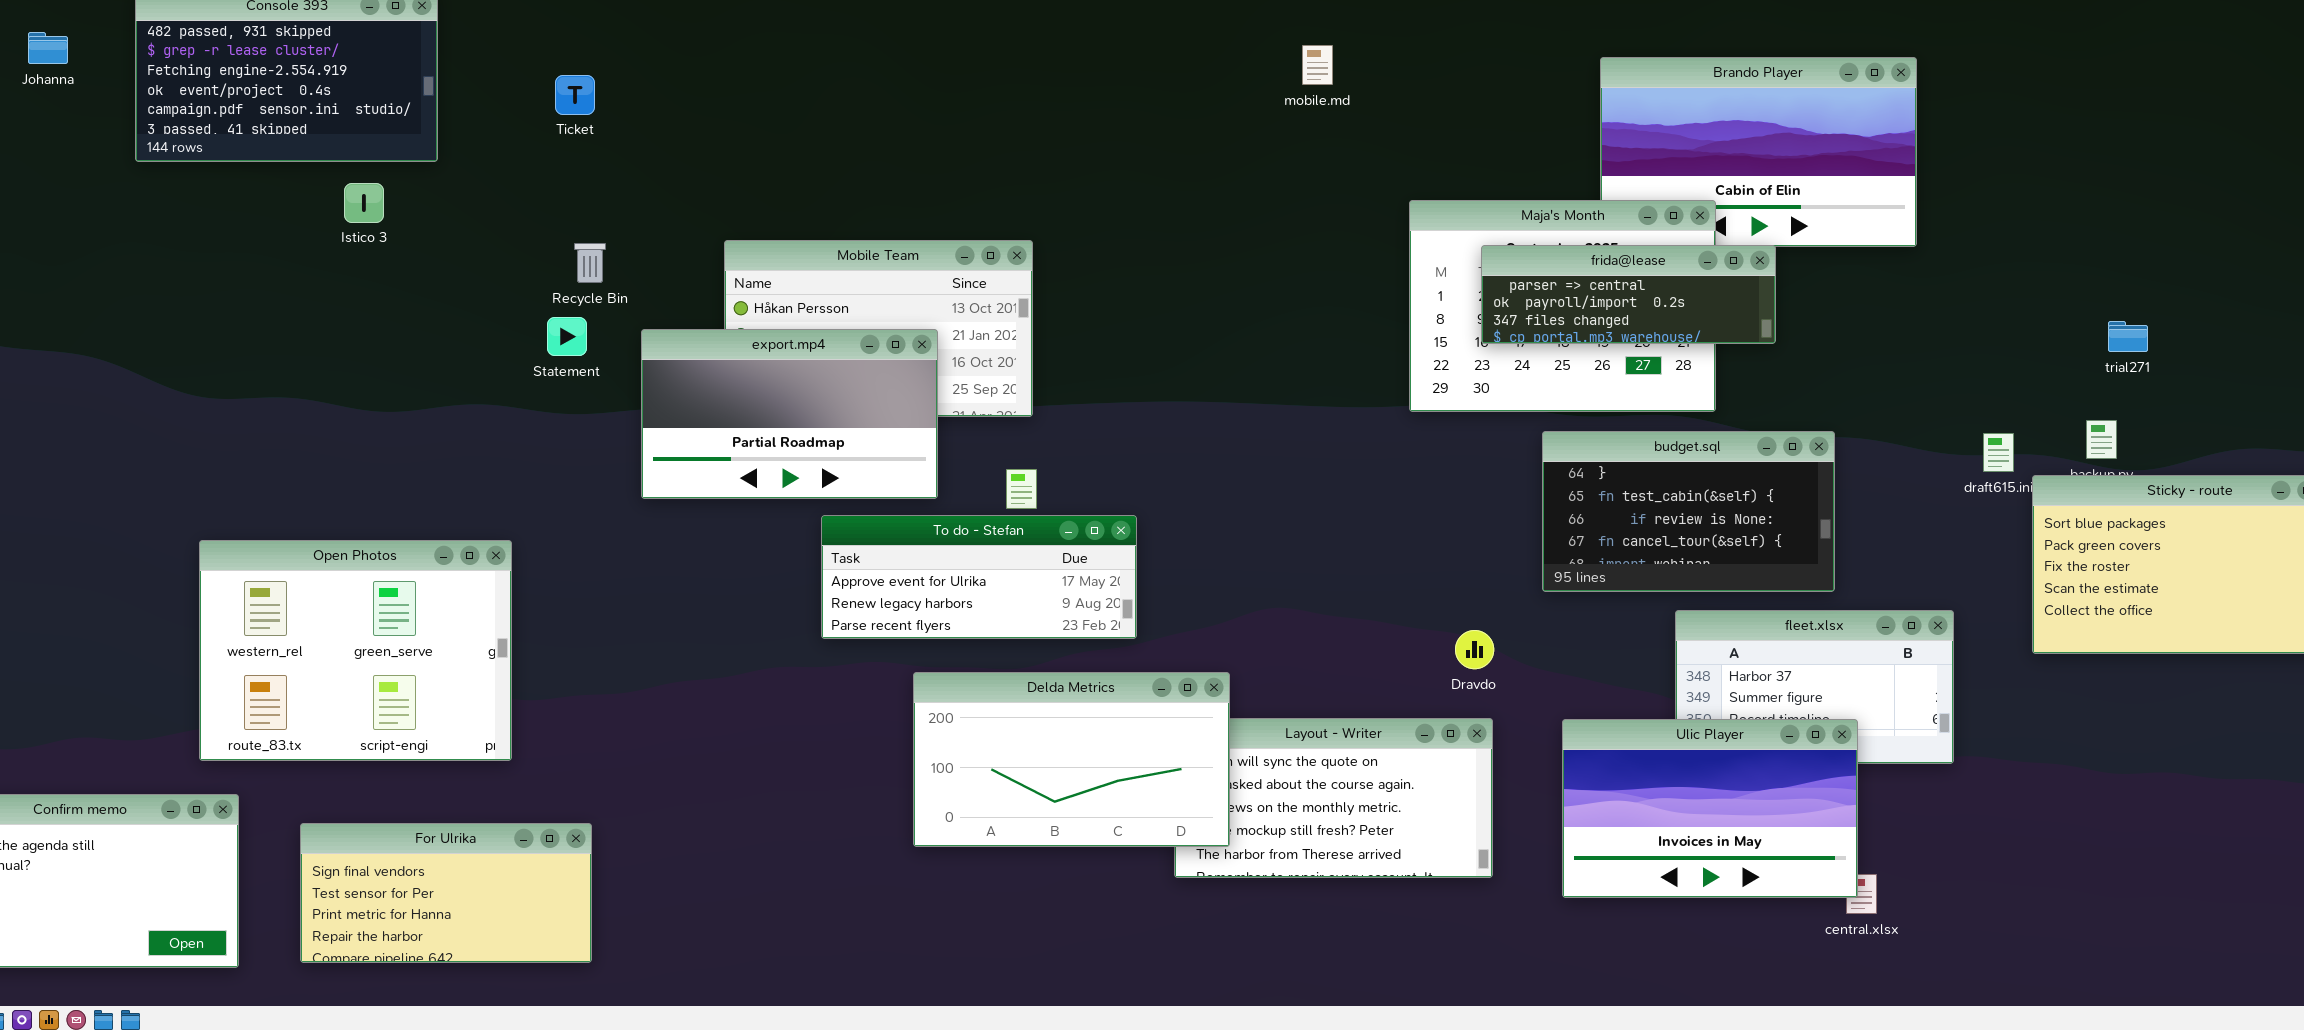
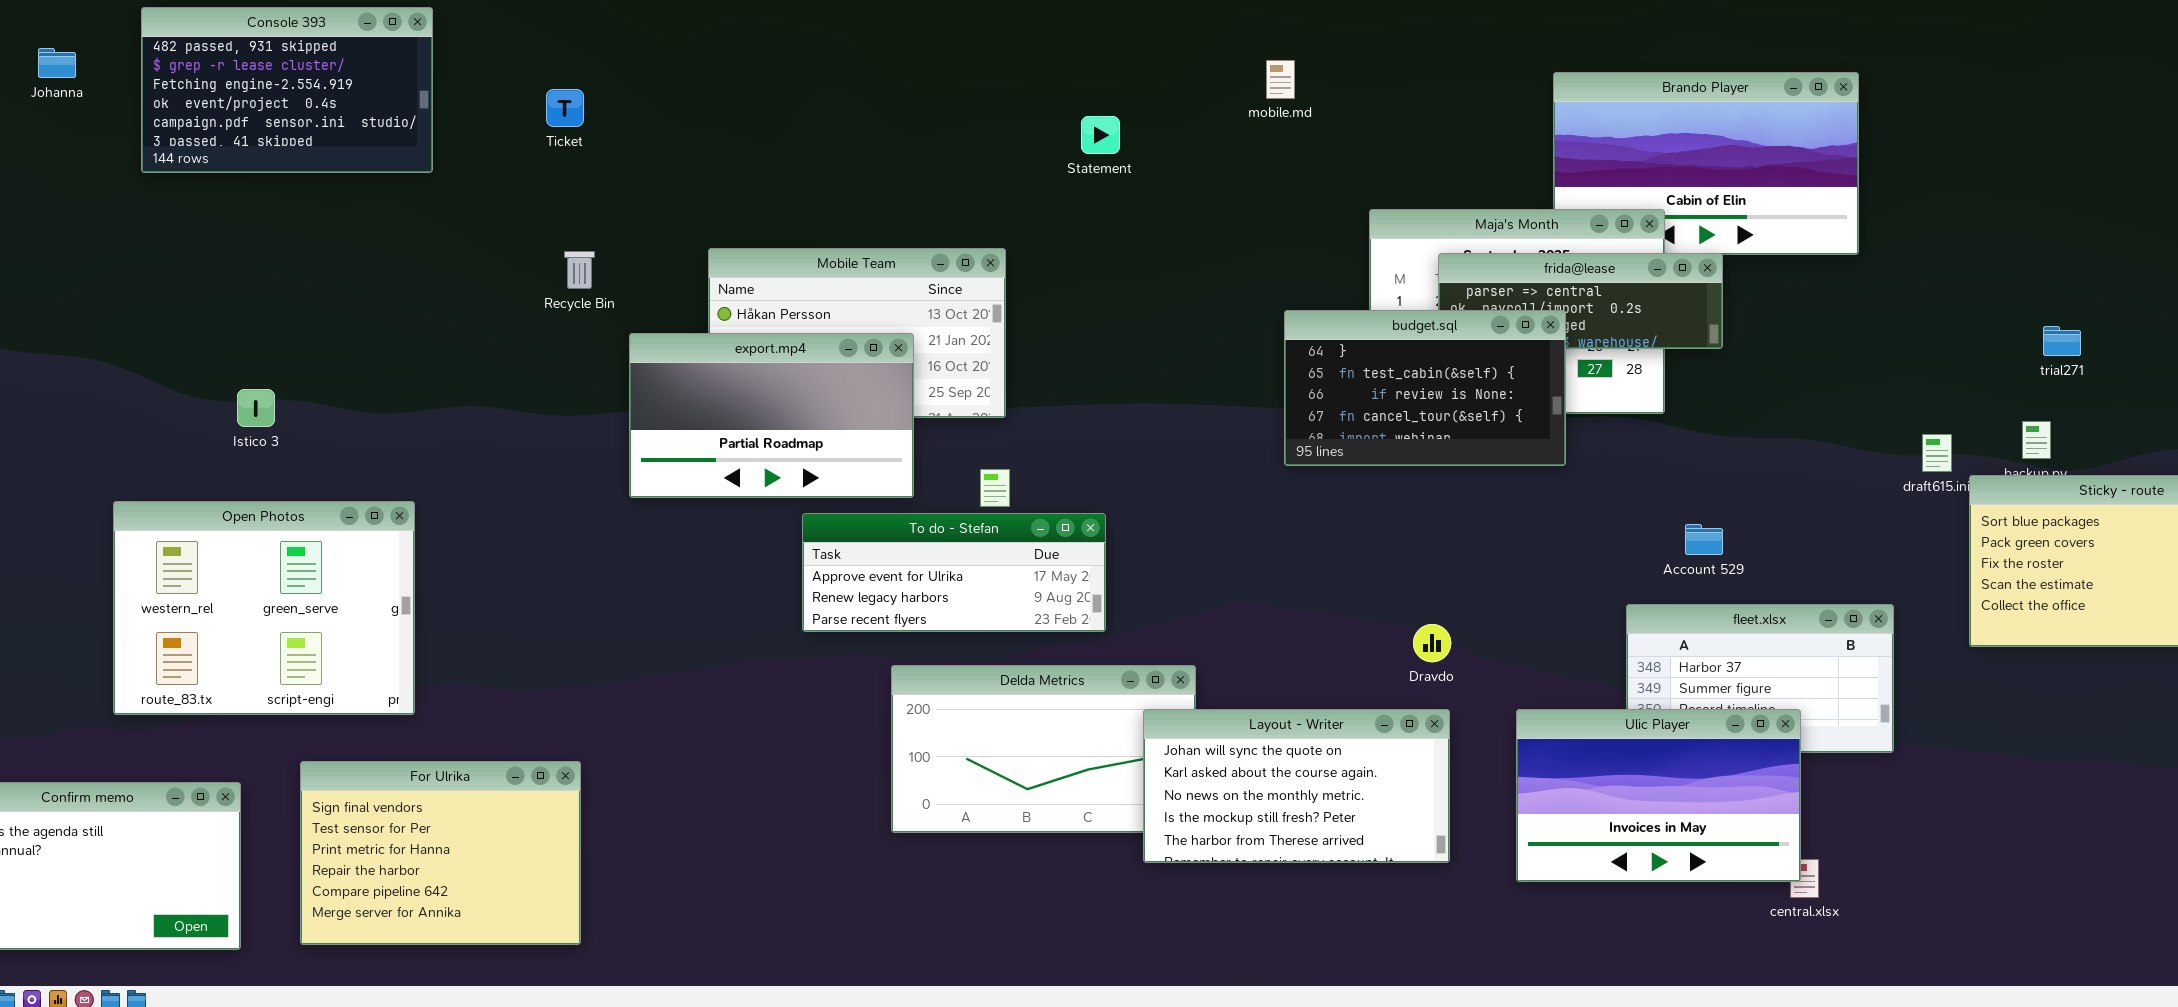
Istico 3: [344,183,384,223] -> [237,389,275,427], moved
Statement: [547,317,587,356] -> [1081,116,1120,154], moved
budget.sql: [1542,431,1835,592] -> [1284,310,1566,466], moved
Open Photos: [199,540,512,761] -> [113,501,415,715], moved
Layout - Writer: [1174,718,1493,878] -> [1143,709,1450,863], raised
For Ulrika: [300,823,592,963] -> [300,761,581,945], resized

